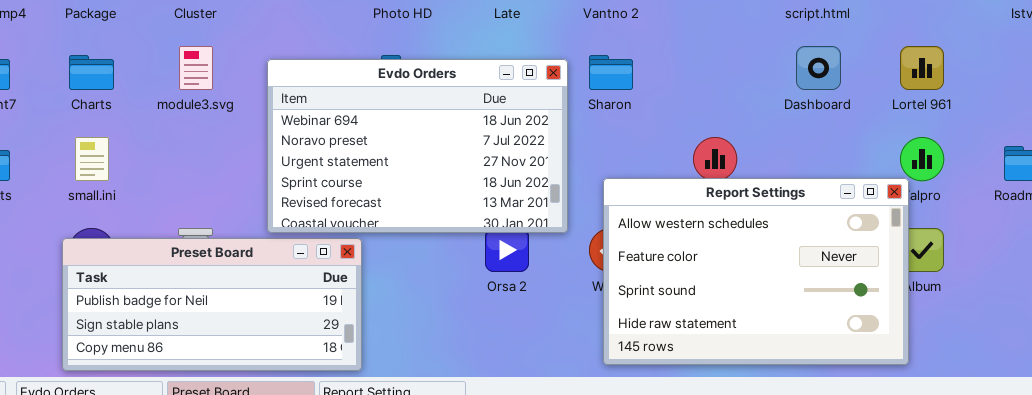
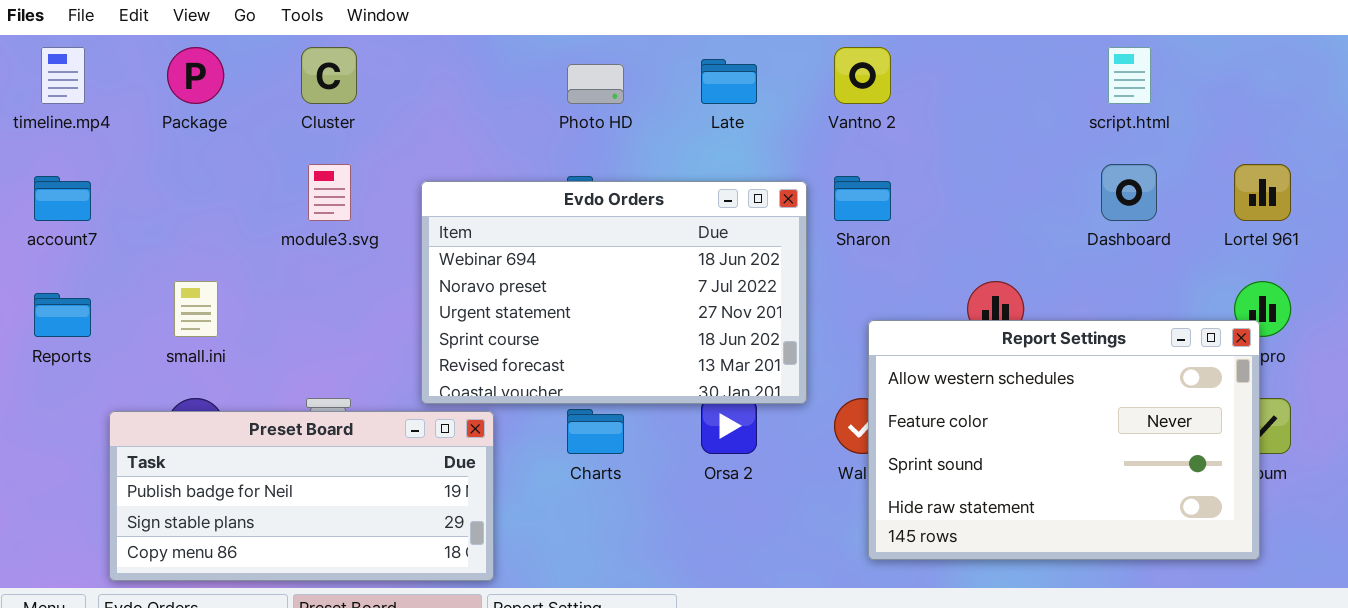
Charts: [69,55,114,90] -> [567,409,624,454], moved
Report Settings: [603,178,909,365] -> [868,320,1260,560], moved
Preset Board: [62,238,362,371] -> [109,411,494,581], moved

